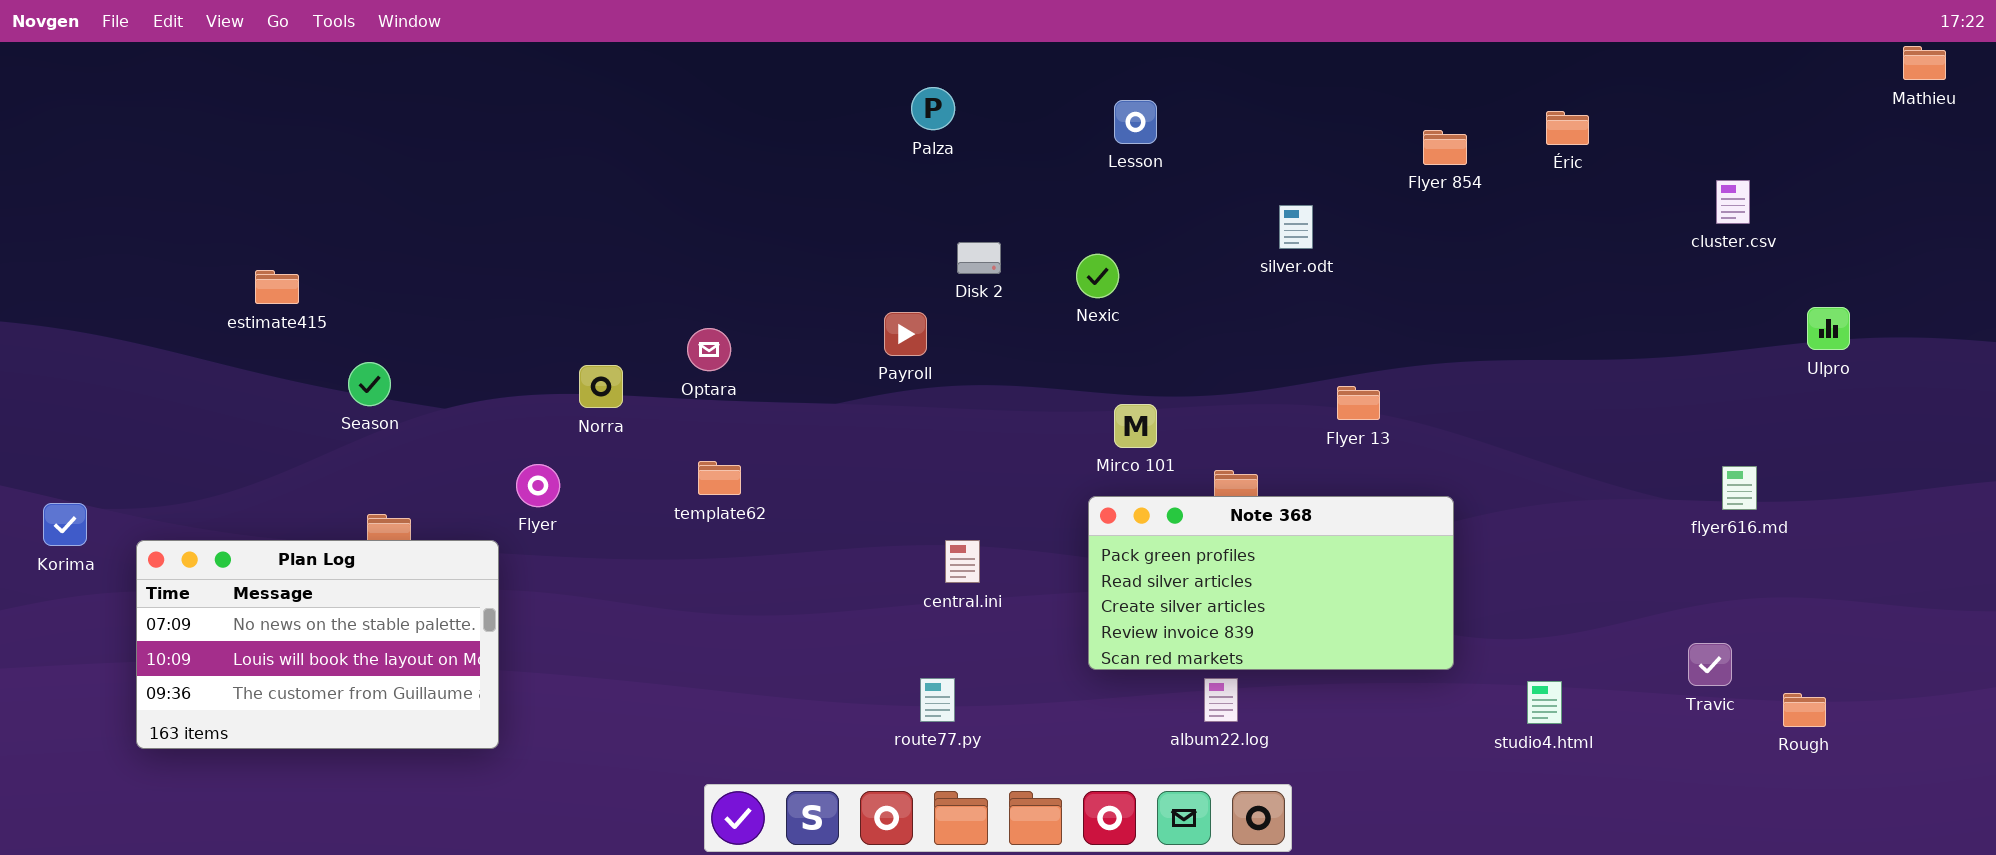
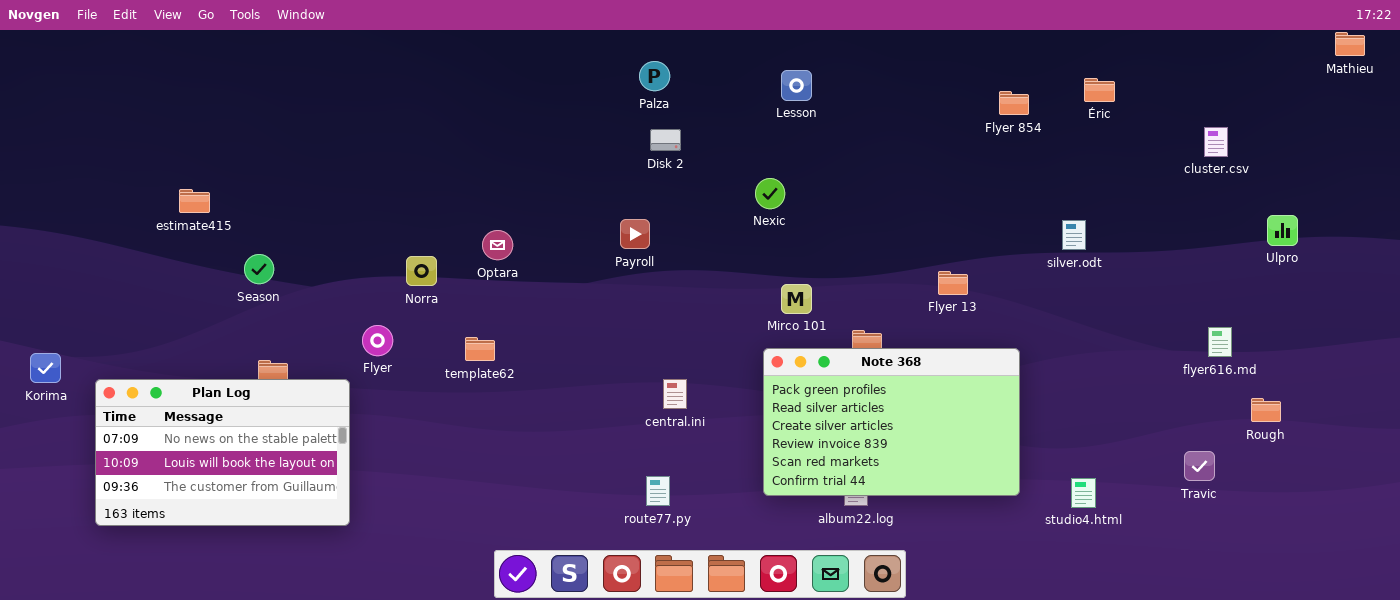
silver.odt: [1279,205,1313,249] -> [1062,220,1086,250], moved
Disk 2: [957,242,1001,274] -> [650,129,681,151], moved
template62: [698,461,741,495] -> [465,337,495,361], moved
Note 368: [1088,496,1454,670] -> [763,348,1020,496], resized
Rough: [1783,693,1826,727] -> [1251,398,1281,422], moved

